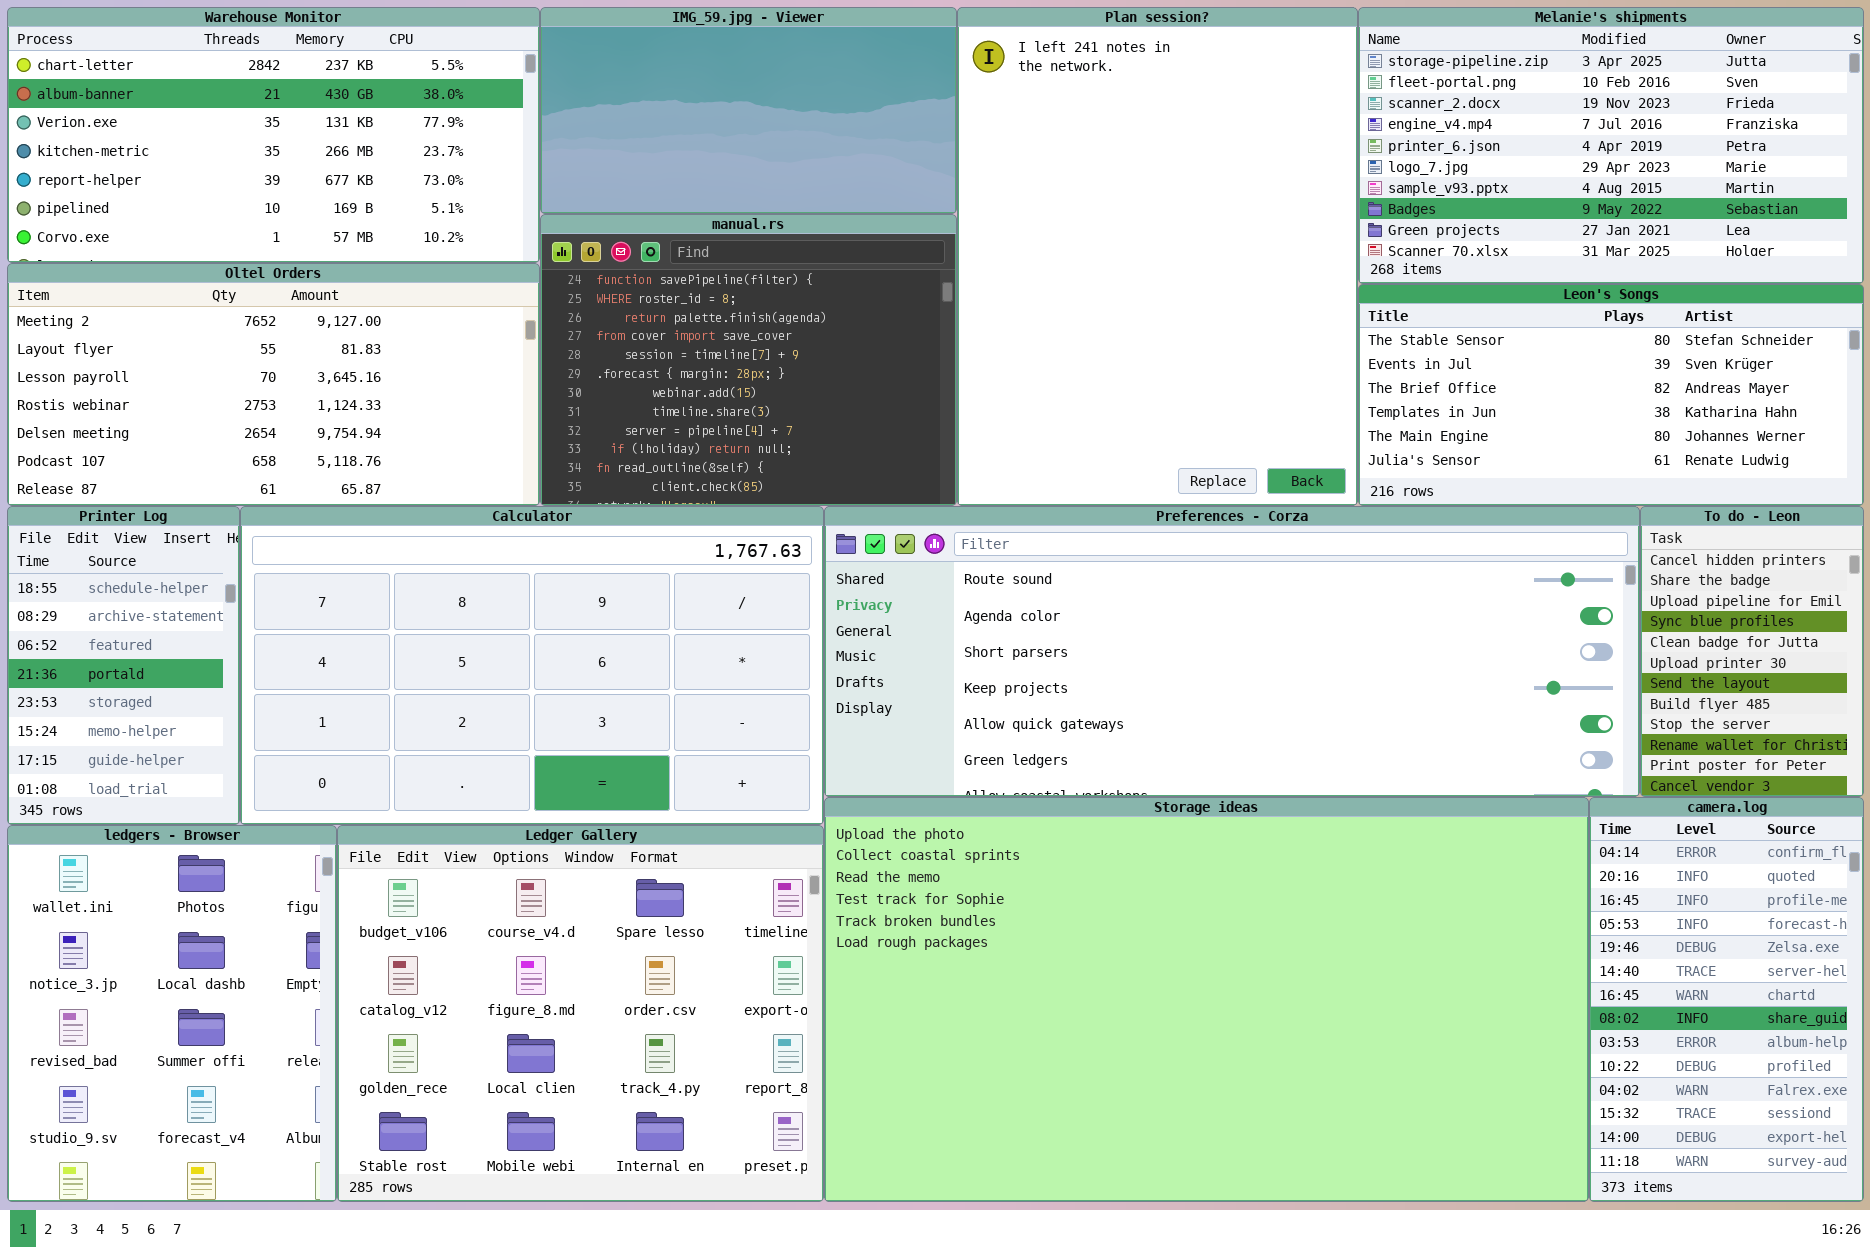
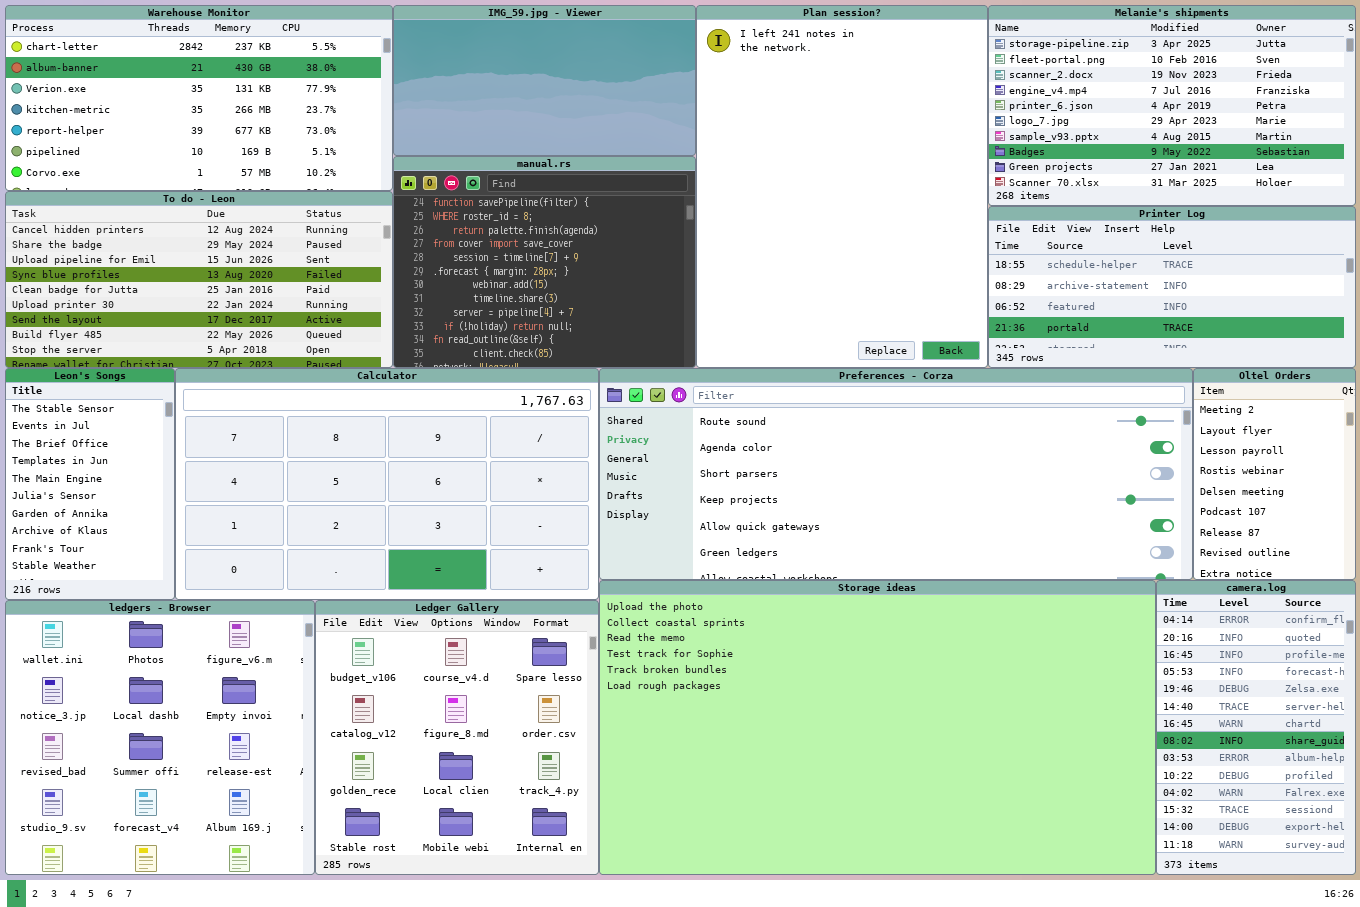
Oltel Orders: [7,263,540,506] -> [1193,368,1356,580], moved, resized
Leon's Songs: [1358,284,1864,506] -> [5,368,175,600], moved, resized
Printer Log: [7,506,240,825] -> [988,206,1356,368], moved, resized
To do - Leon: [1640,506,1864,797] -> [5,191,393,368], moved, resized
ledgers - Browser: [7,825,337,1202] -> [5,600,315,875], resized
Ledger Gallery: [337,825,824,1202] -> [315,600,599,875], resized

